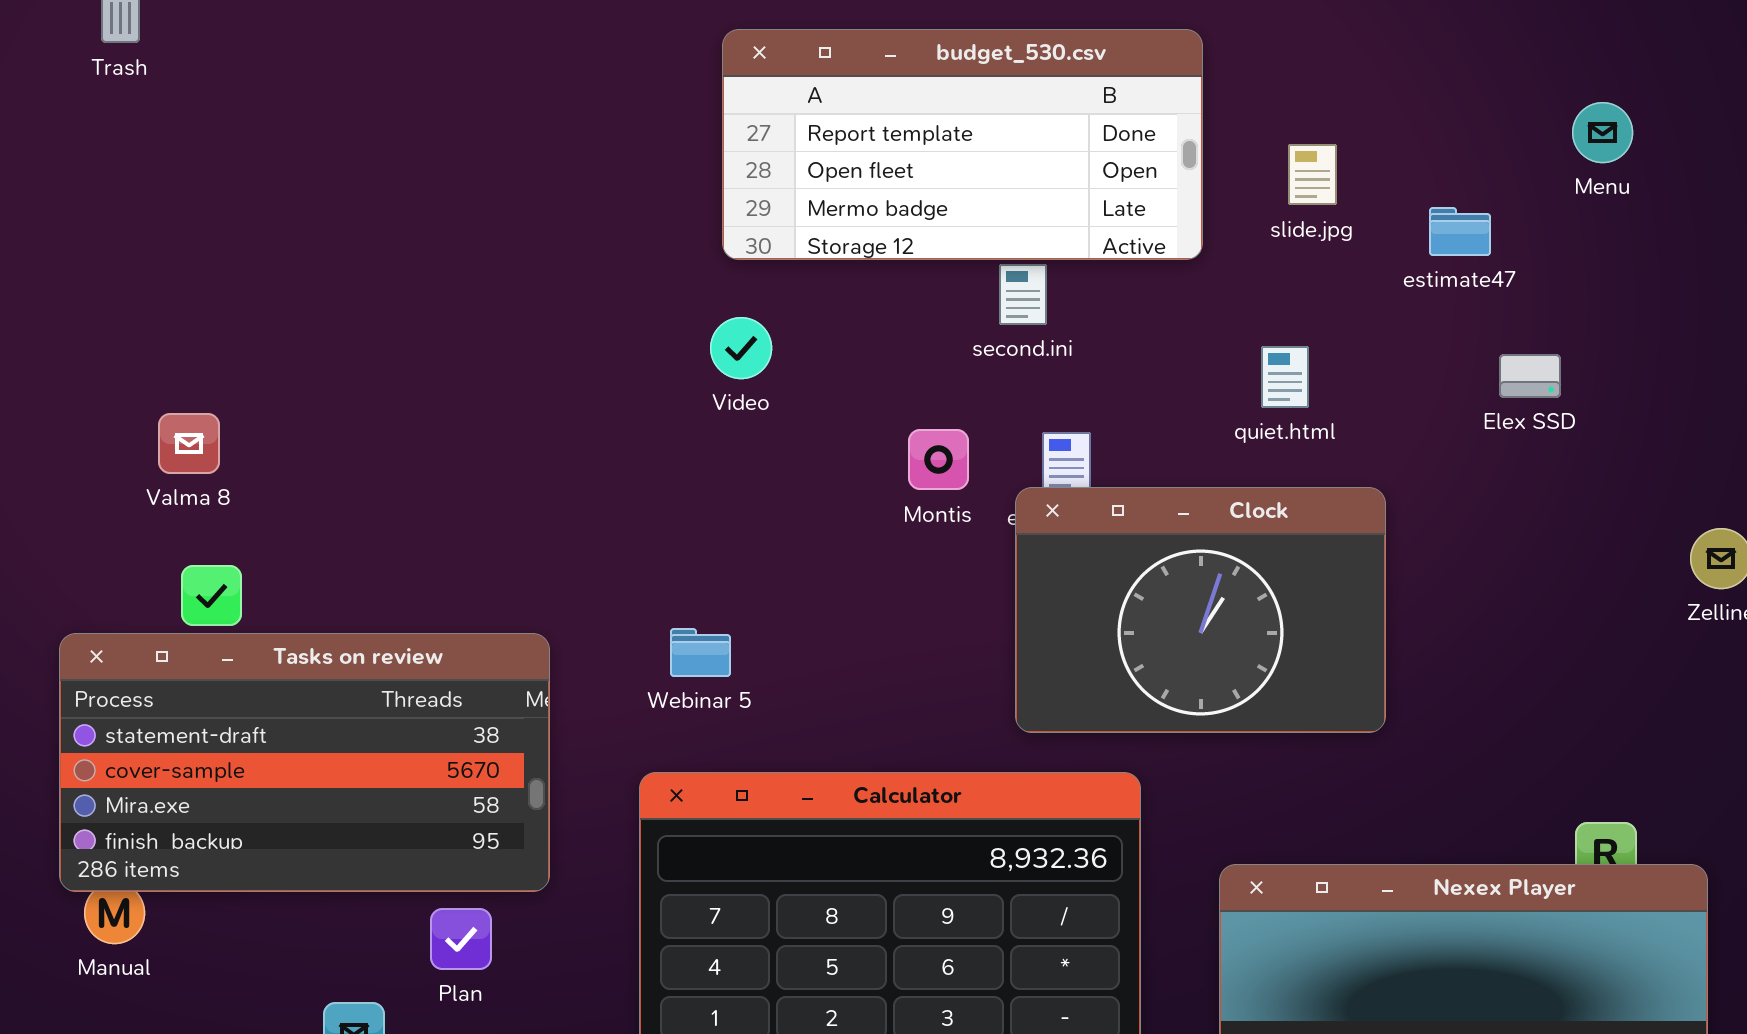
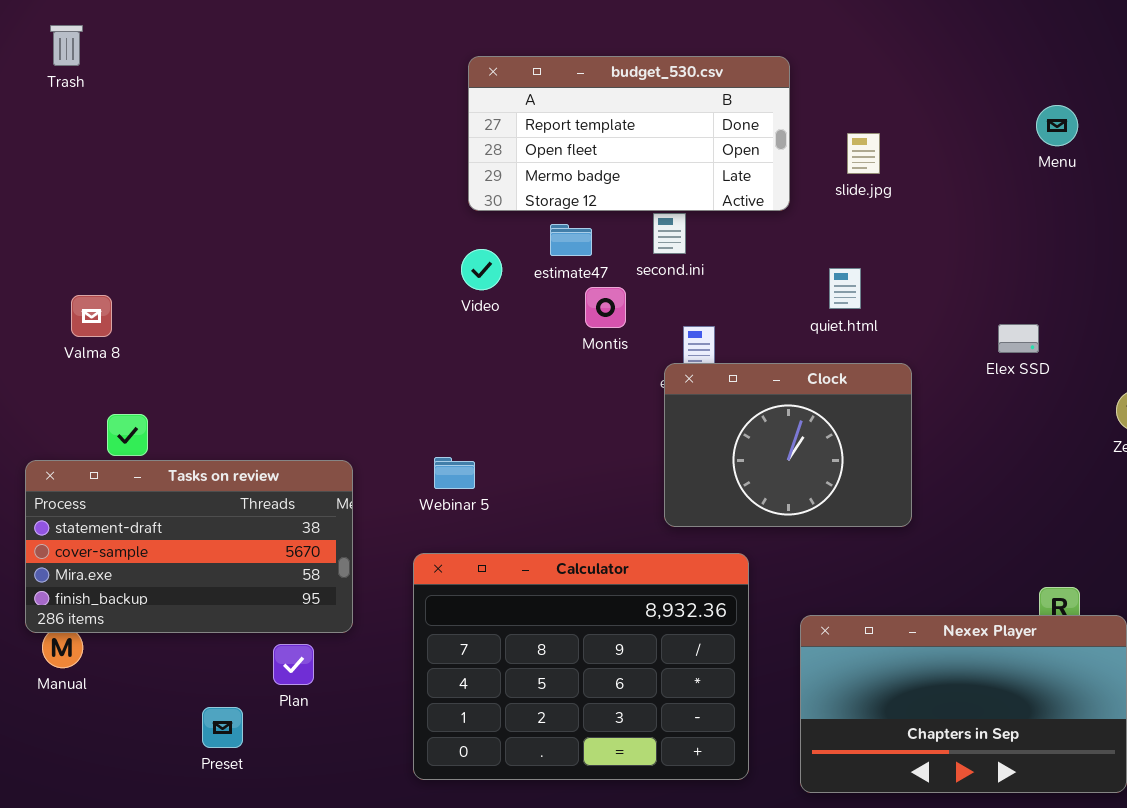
estimate47: [1429,207,1491,256] -> [550,224,592,256], moved
Elex SSD: [1499,354,1561,398] -> [998,324,1039,353], moved
Valma 8: [158,413,220,474] -> [71,295,112,337], moved
Montis: [908,429,969,490] -> [585,287,626,328], moved

